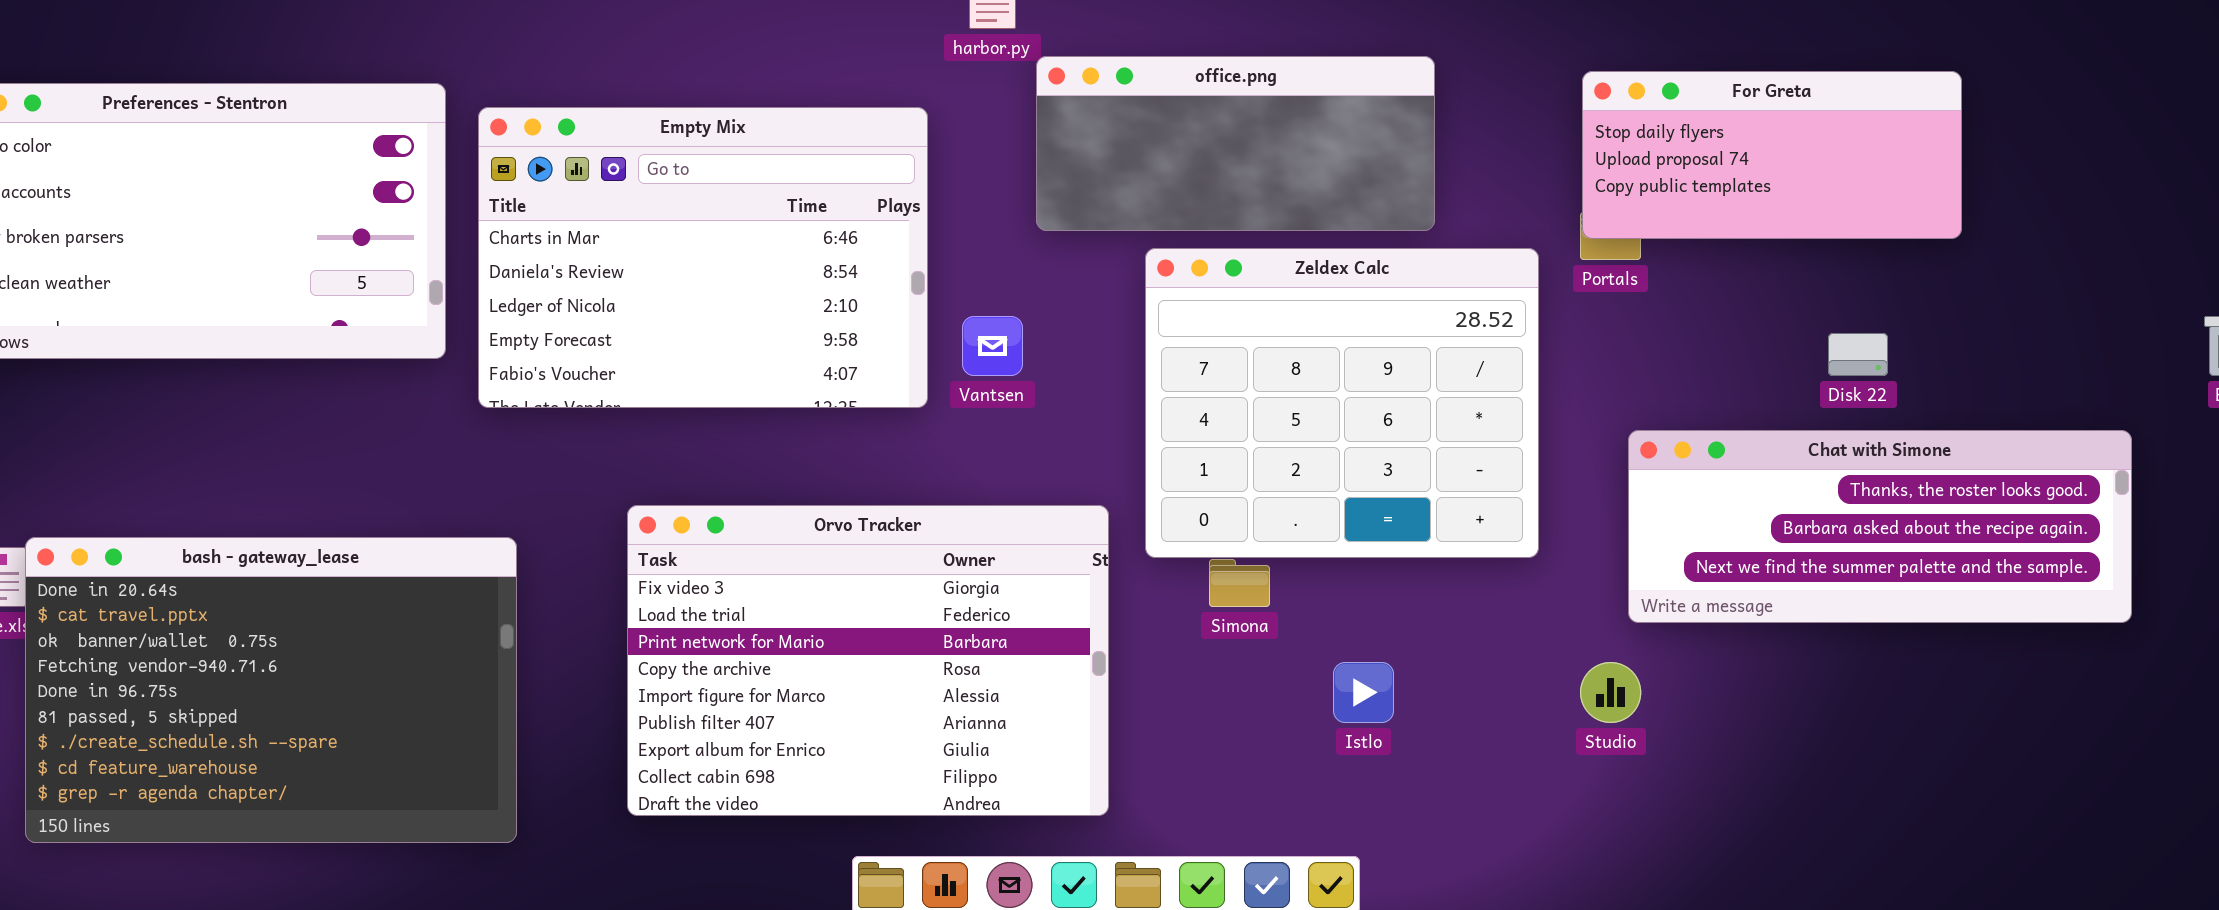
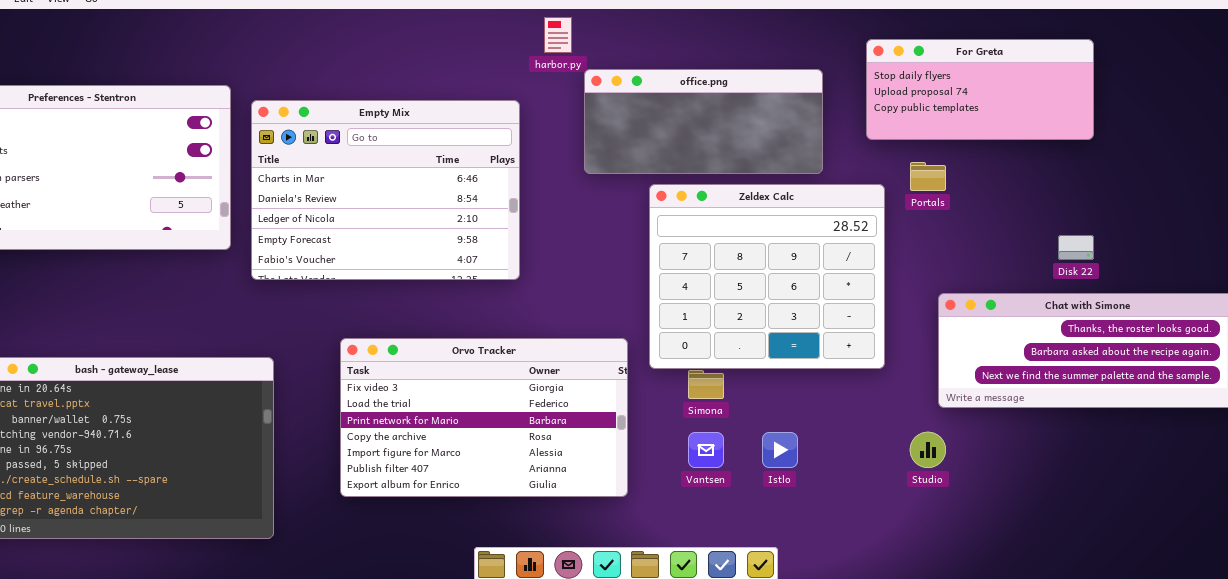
For Greta: [1582,71,1962,239] -> [866,39,1094,140], moved
Vantsen: [962,316,1023,376] -> [688,432,724,468], moved
Orvo Tracker: [627,505,1109,816] -> [340,338,628,497], resized

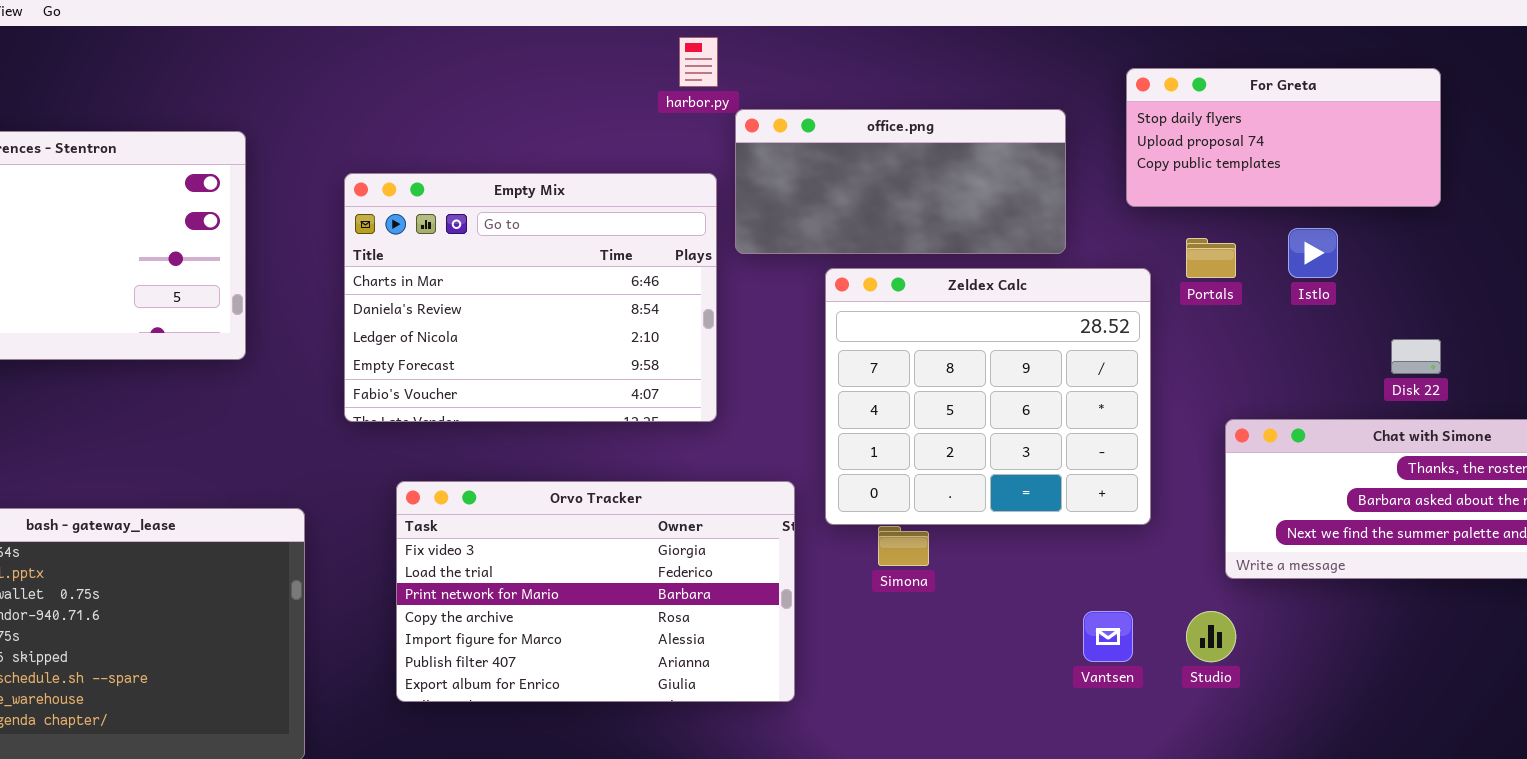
Empty Mix: [251,100,520,280] -> [344,173,717,422], moved
Vantsen: [688,432,724,468] -> [1083,611,1133,662], moved
Istlo: [762,432,798,468] -> [1288,228,1338,278], moved

